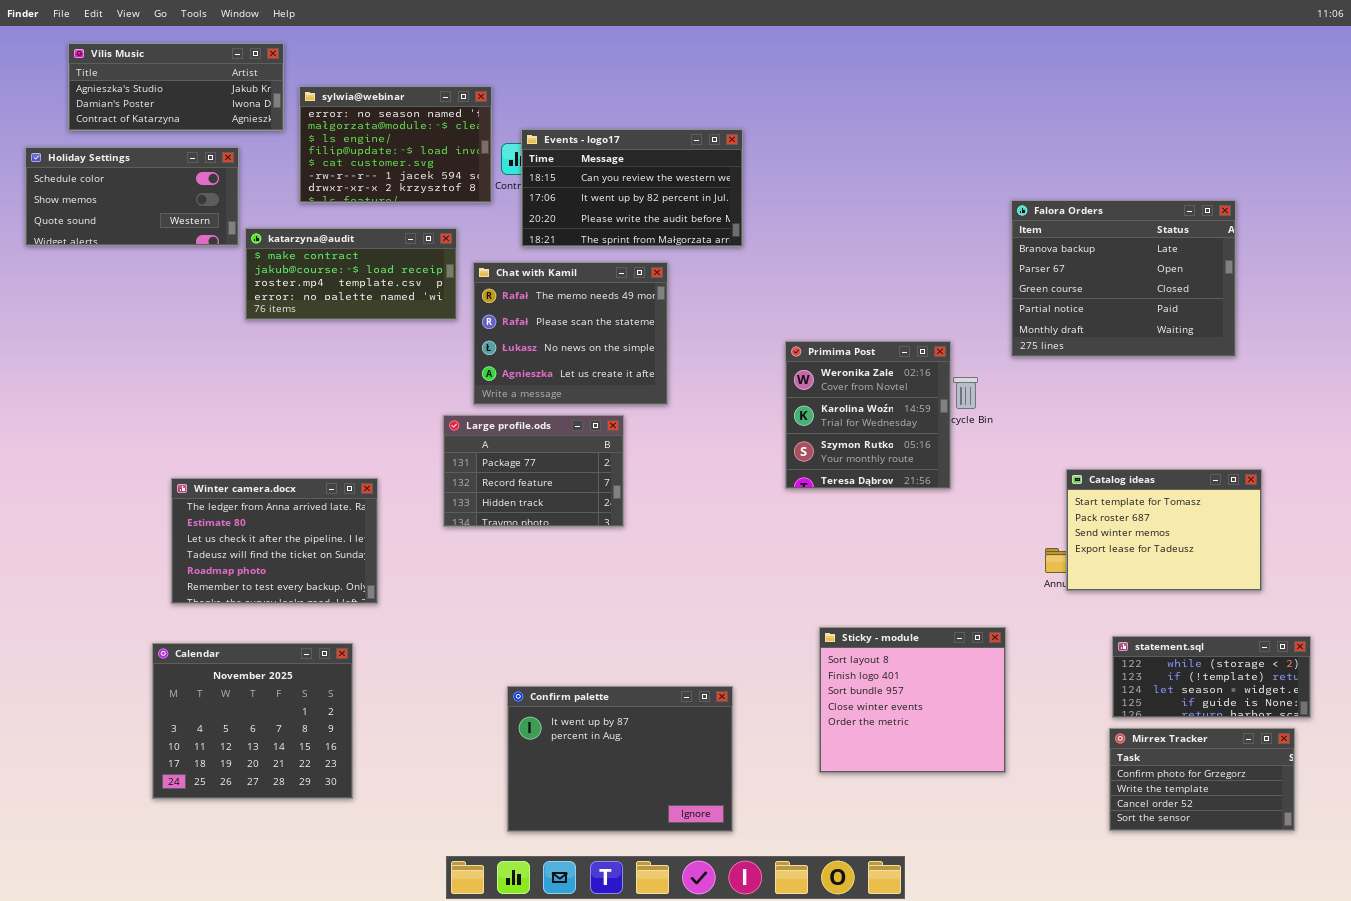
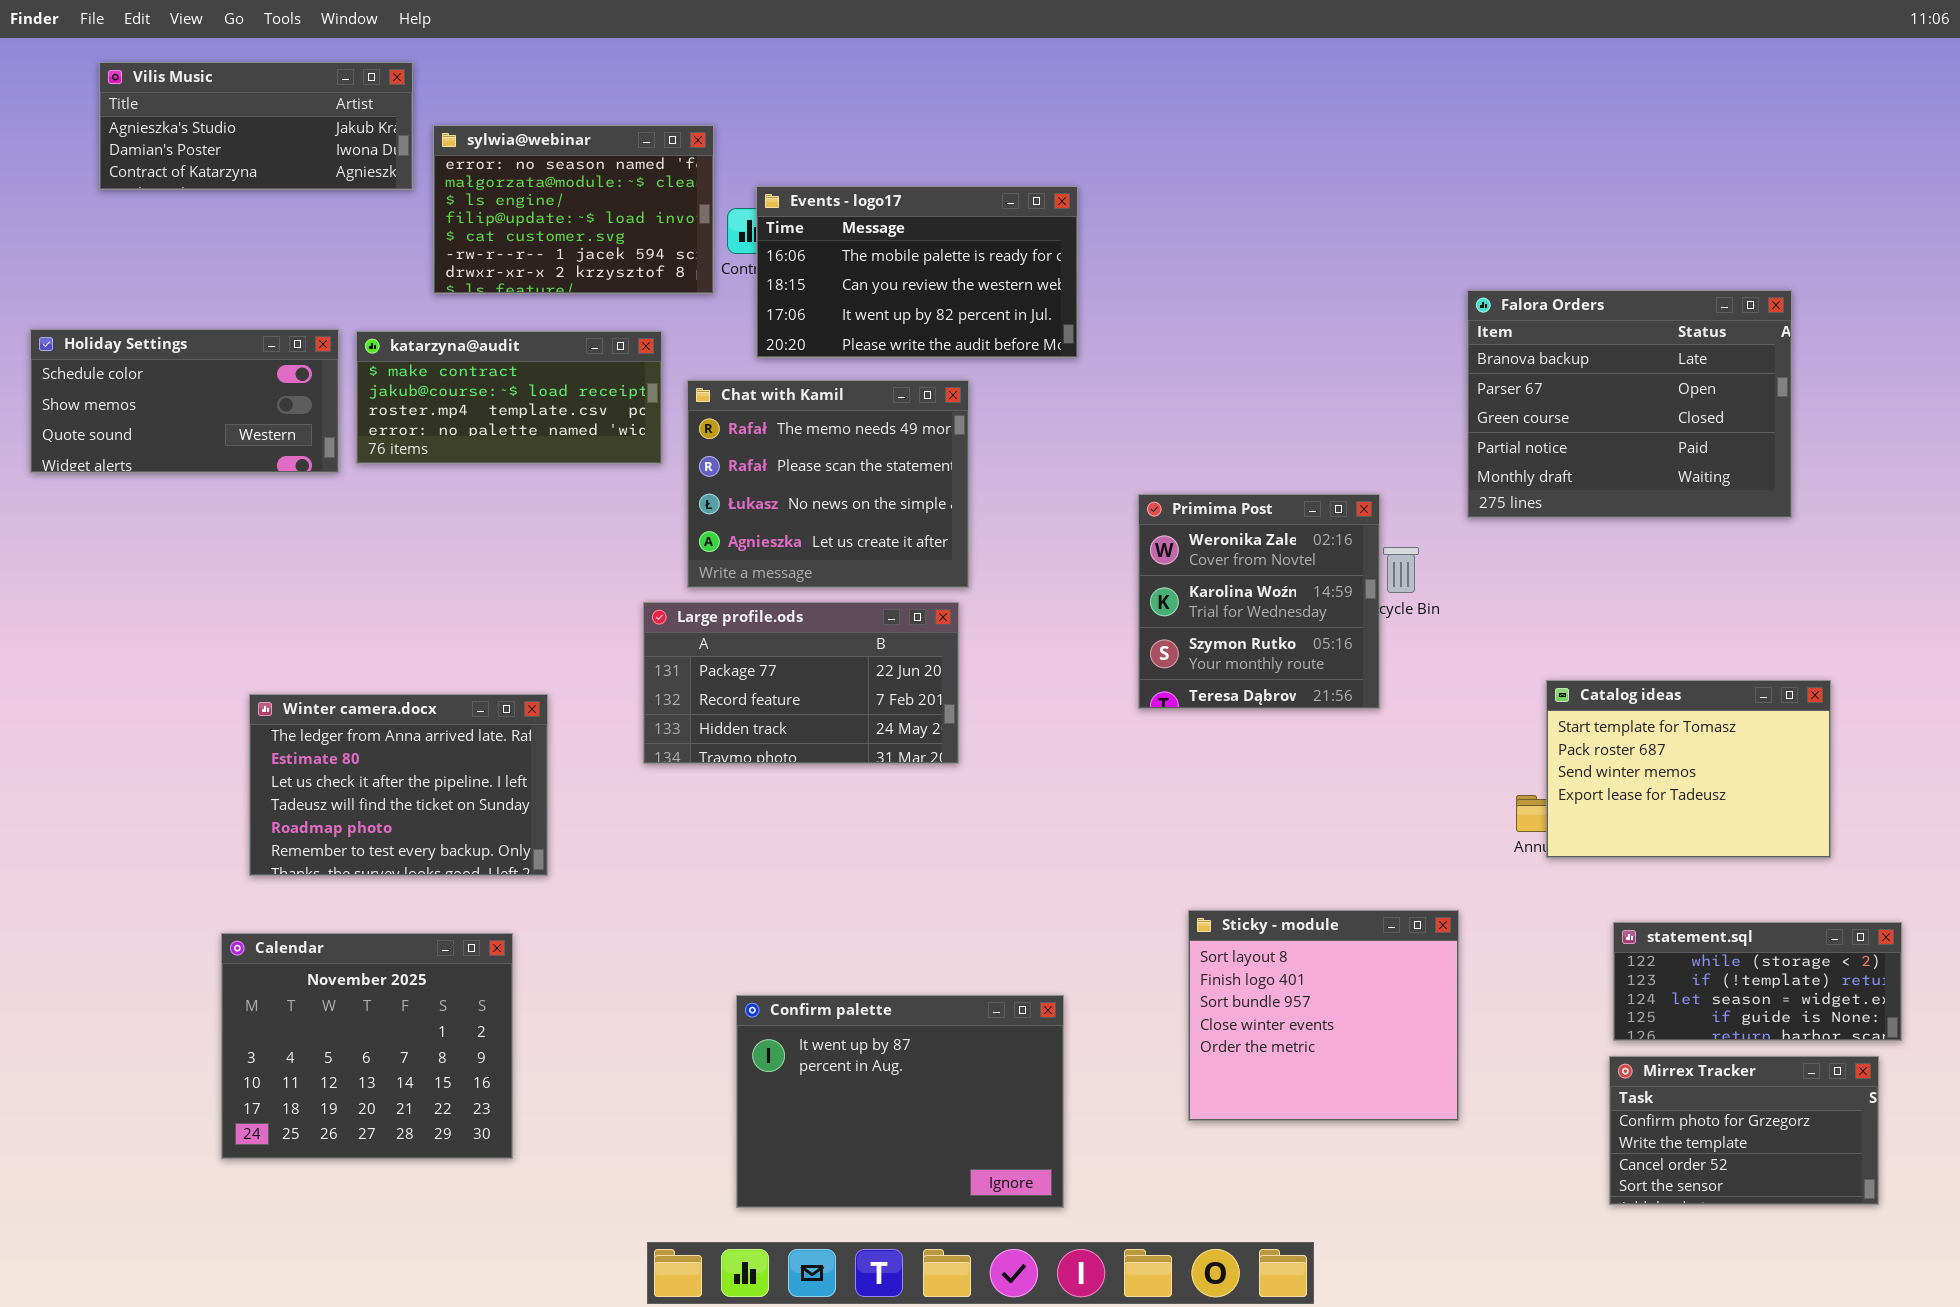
Events - logo17: [521,129,743,247] -> [756,186,1078,358], scrolled up 1 row
Holiday Settings: [25,147,239,246] -> [30,329,339,473], moved
Large profile.ods: [443,415,624,527] -> [643,602,959,764], resized

